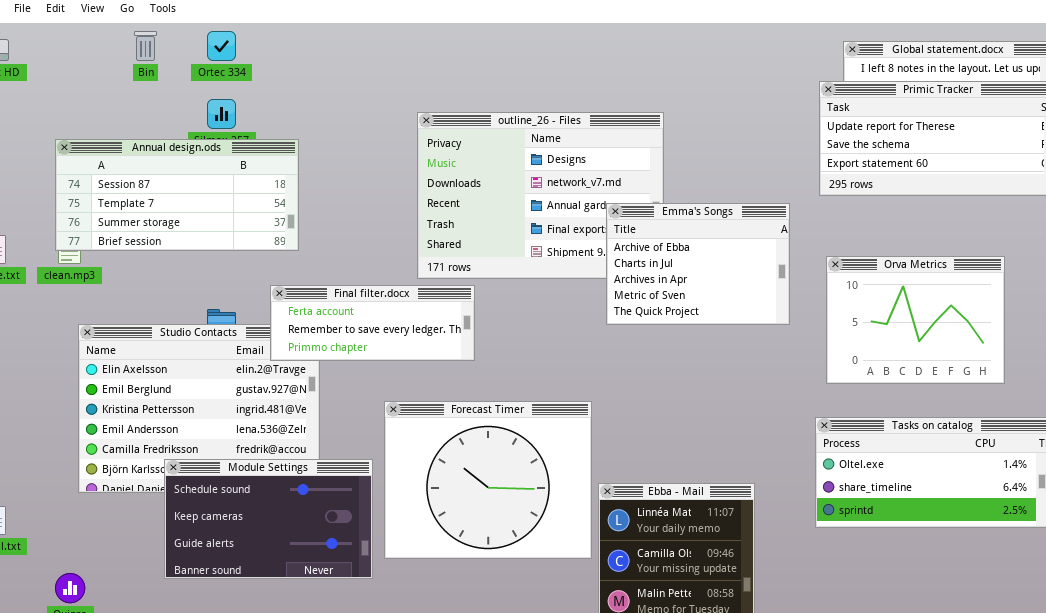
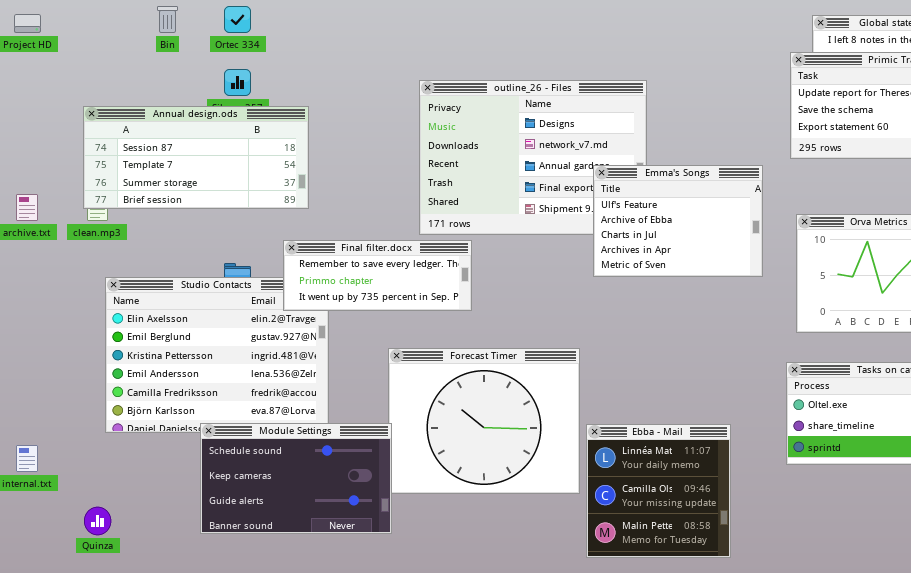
Emma's Songs: [606,203,790,325] -> [593,165,763,277], scrolled up 1 row
Final filter.docx: [270,285,475,361] -> [283,240,472,311], scrolled down 1 row
Module Settings: [164,459,373,579] -> [200,423,392,534], moved

